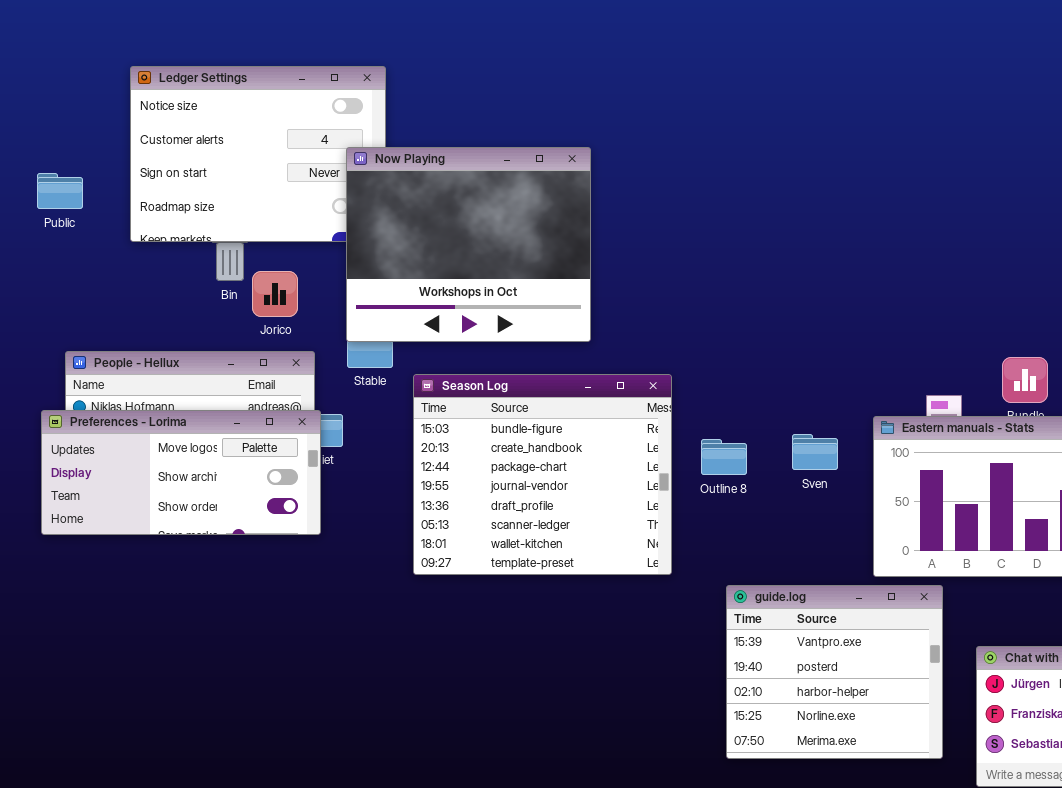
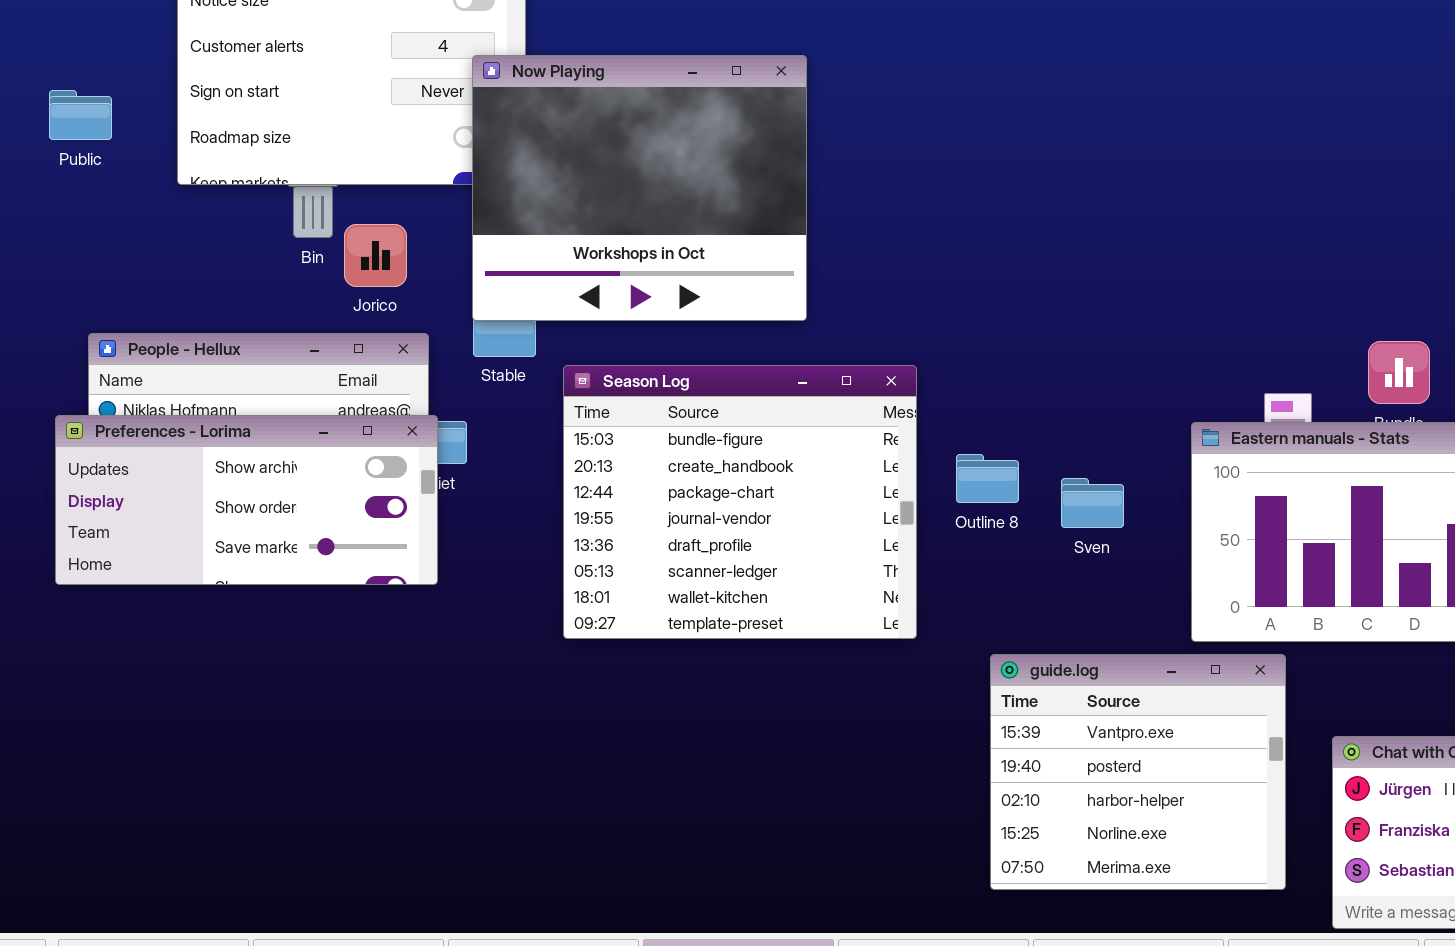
Preferences - Lorima: [41,410,321,535] -> [55,415,438,585], scrolled down 1 row
Sven: [792,434,838,470] -> [1061,478,1124,528], moved

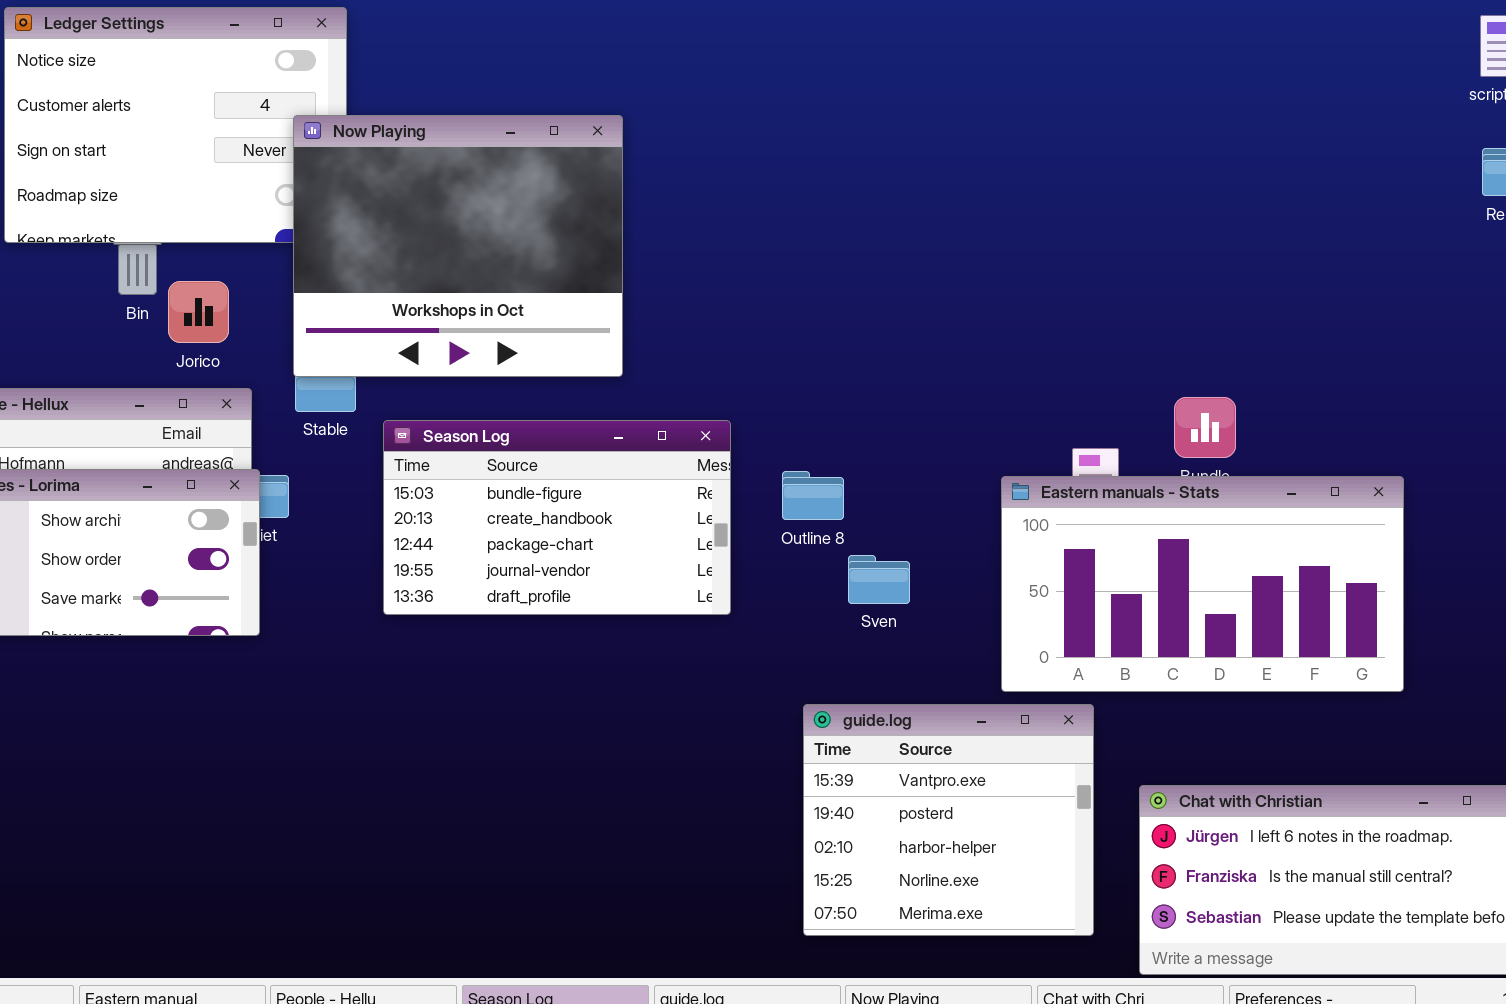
Season Log: [563,365,917,639] -> [383,420,731,615], resized
Outline 8: [956,454,1019,503] -> [782,471,844,520], moved
Sven: [1061,478,1124,528] -> [848,555,910,604], moved

